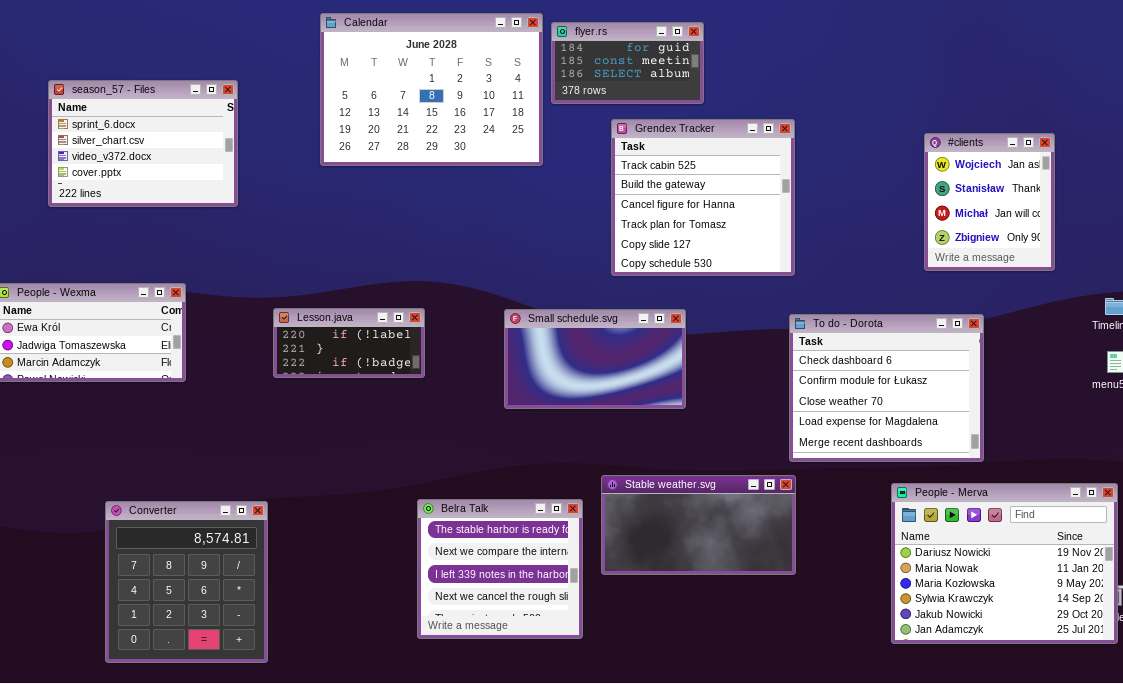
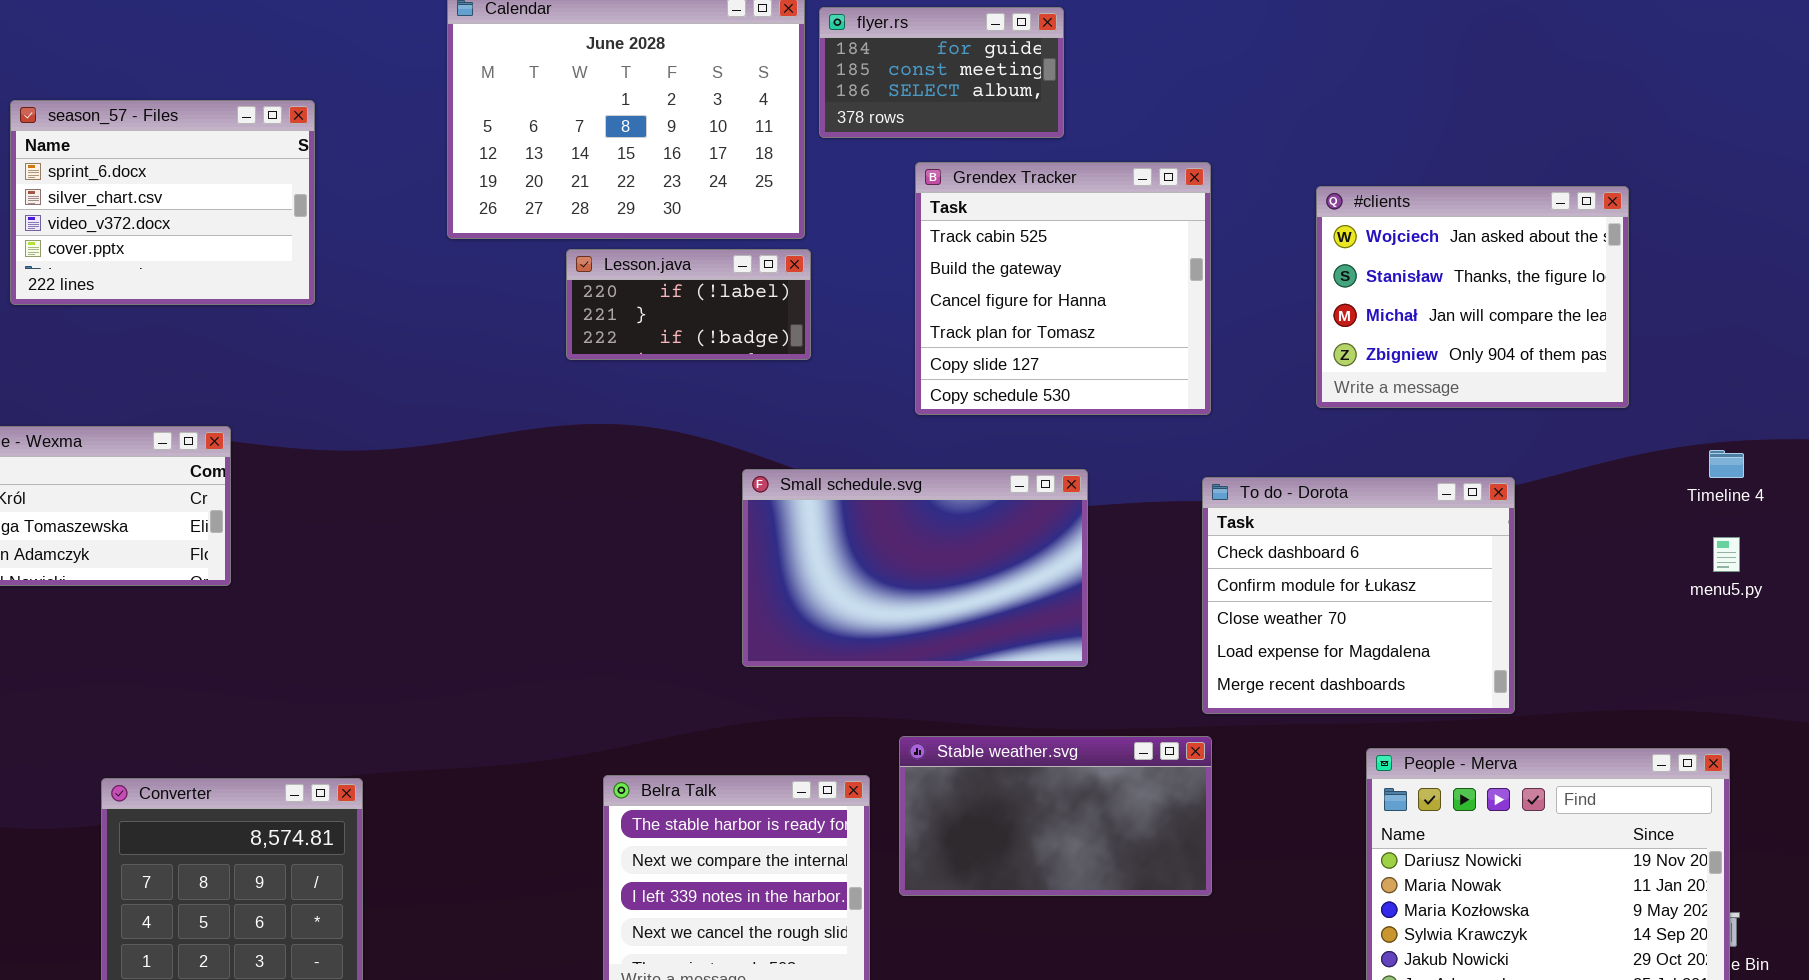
#clients: [924,133,1055,271] -> [1316,186,1629,408], resized
Lesson.java: [273,308,425,378] -> [566,249,811,360], moved
Small schedule.svg: [504,309,686,409] -> [742,469,1088,667], resized

